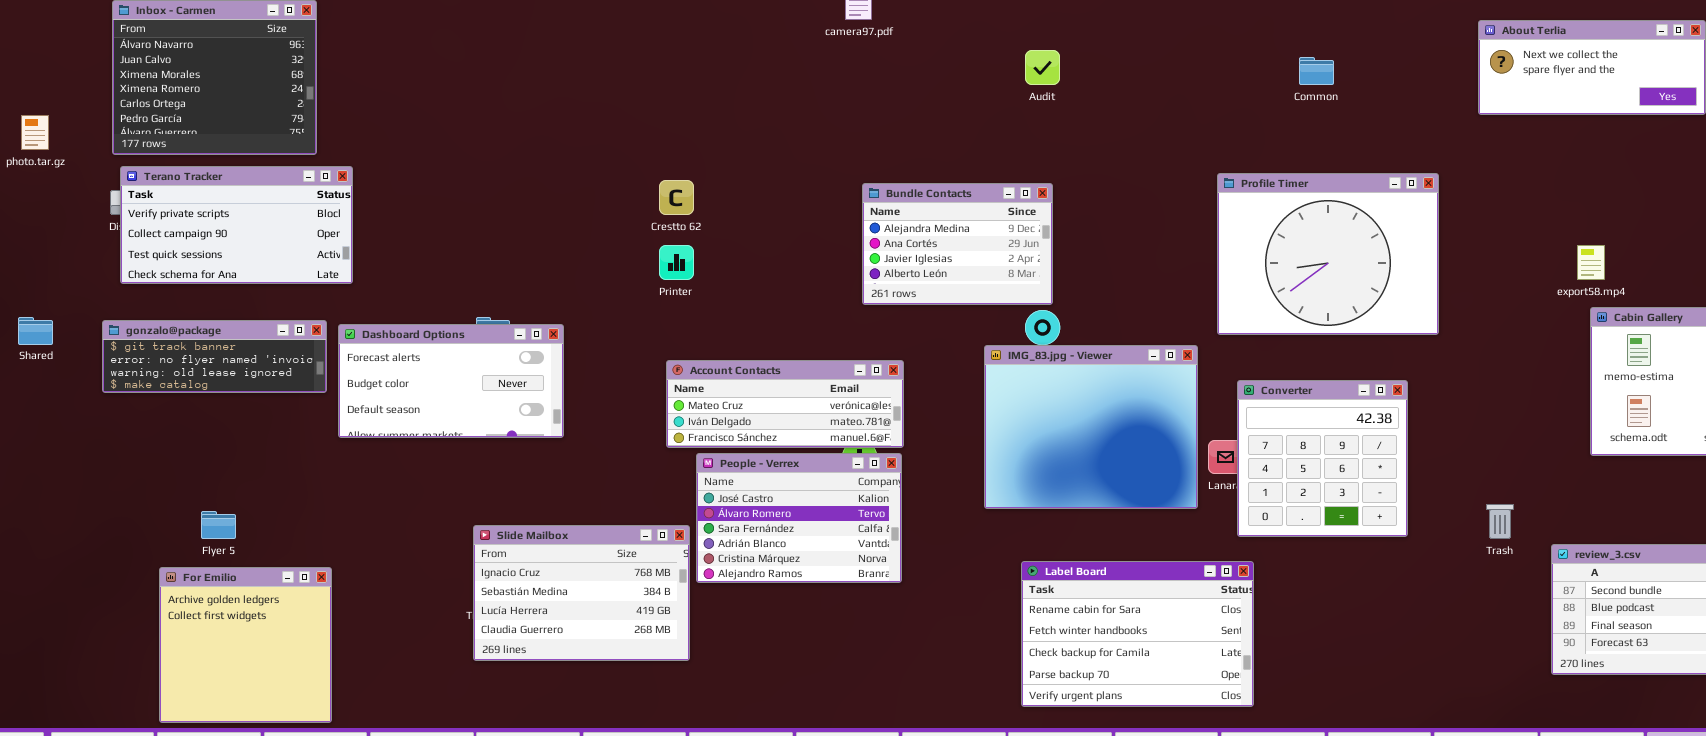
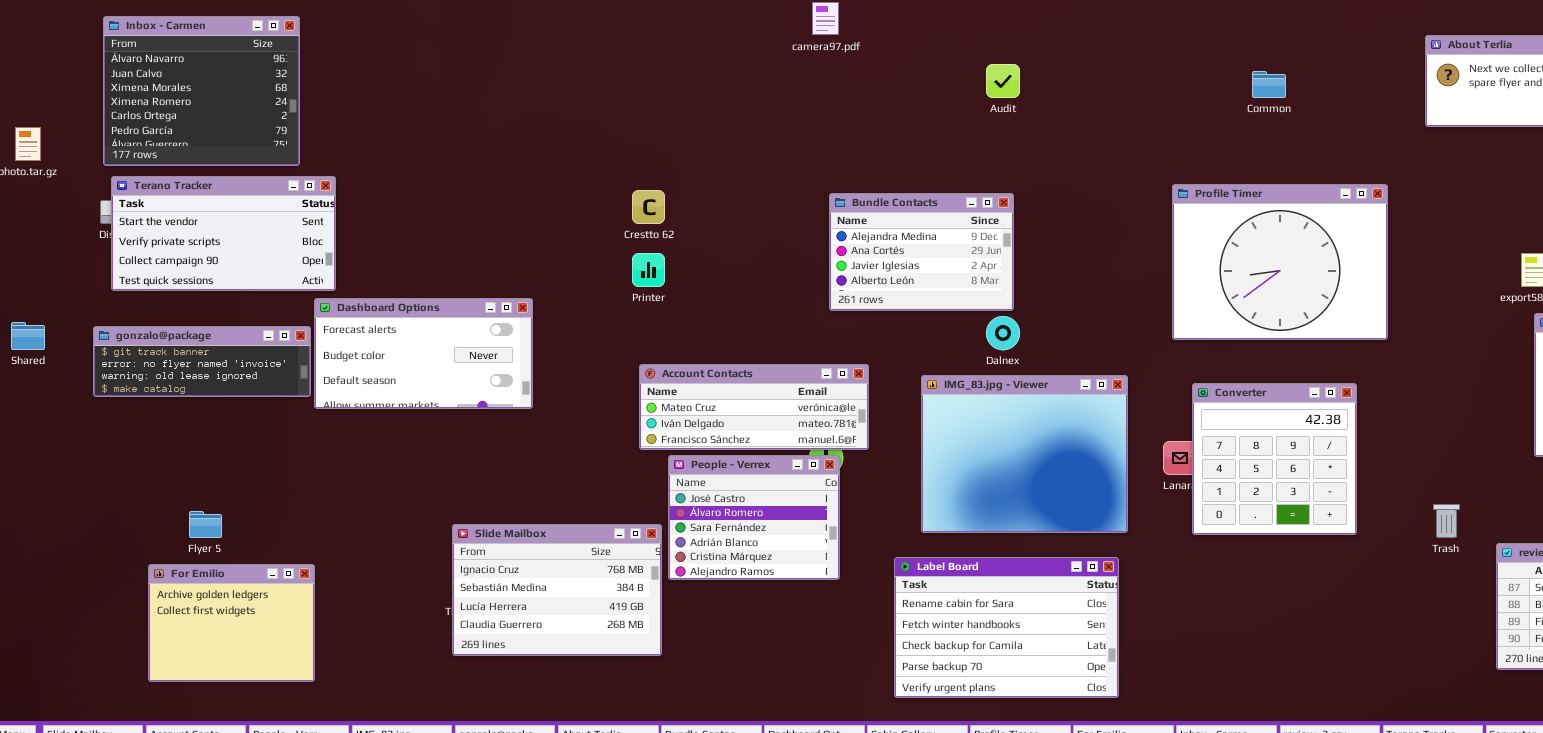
Terano Tracker: [120,166,353,284] -> [111,176,336,291], scrolled up 1 row
Dashboard Options: [338,324,564,438] -> [314,298,533,409], moved
IMG_83.jpg - Viewer: [984,345,1198,509] -> [921,375,1128,533], moved
People - Verrex: [696,453,902,583] -> [668,455,840,580], resized
Label Board: [1021,561,1254,707] -> [894,557,1119,698], moved
For Emilio: [159,567,332,723] -> [148,564,315,682], resized

